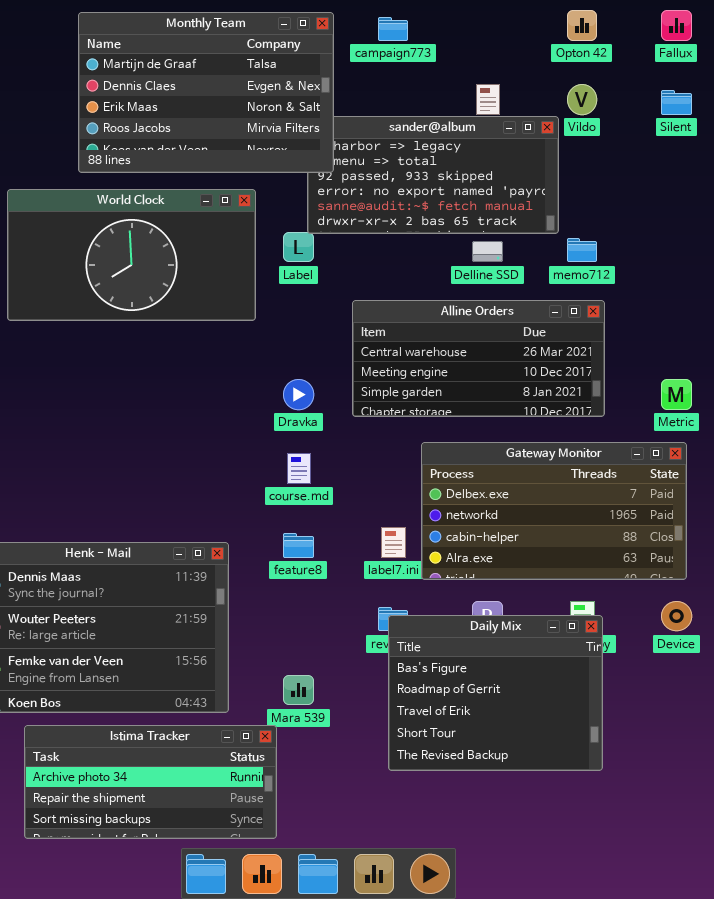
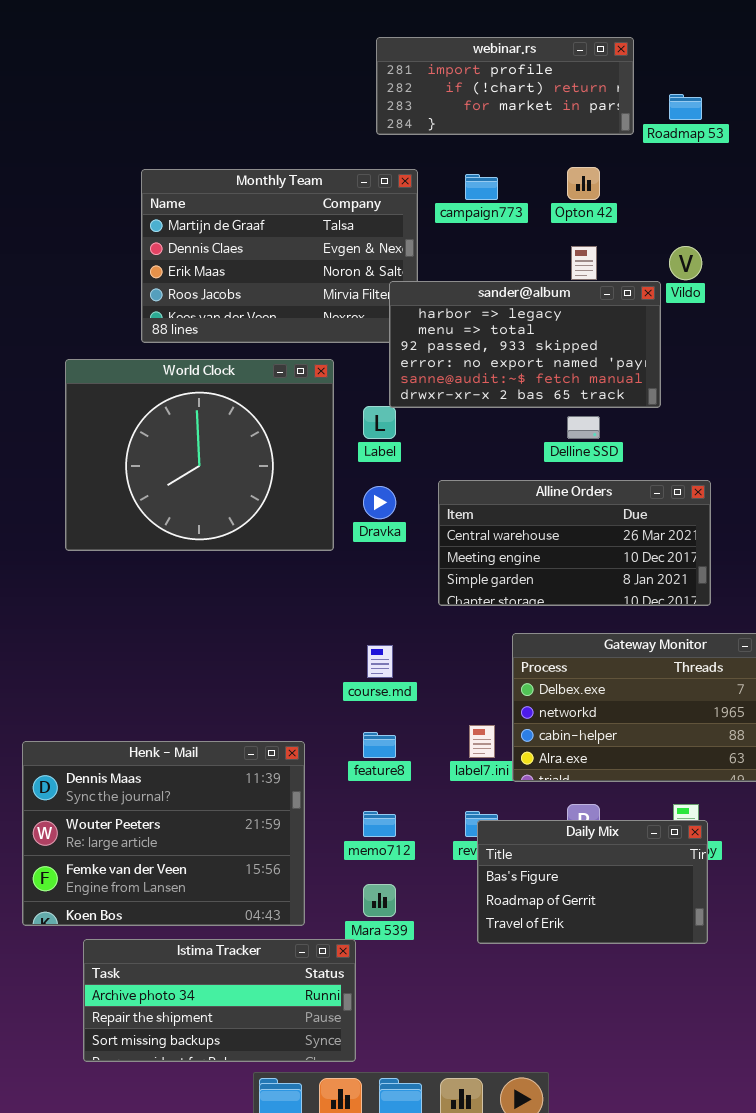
Opton 42: [567,10,597,41] -> [567,167,600,200], moved
sander@album: [307,116,559,234] -> [389,281,661,408], raised
World Clock: [7,189,256,321] -> [65,359,334,551], resized
memo712: [567,238,597,262] -> [363,811,396,837], moved
Dravka: [283,379,314,410] -> [363,486,396,519], moved
Daily Mix: [388,615,603,771] -> [477,820,708,944], resized

